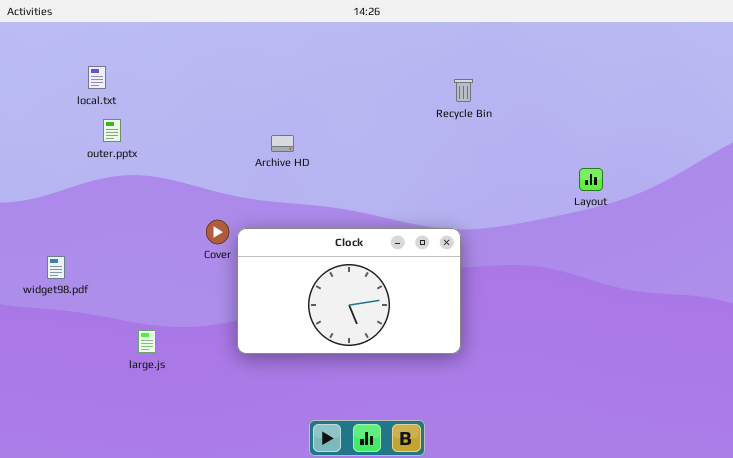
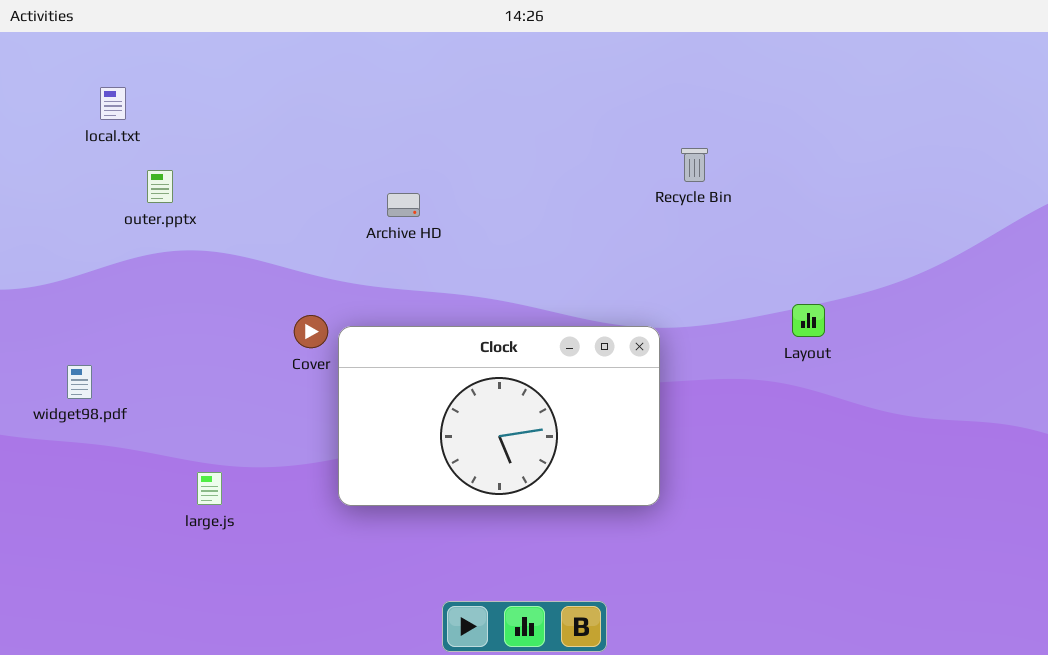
local.txt: [88,66,106,89] -> [100,87,126,120], moved
Recycle Bin: [454,79,473,102] -> [681,148,708,182], moved
Layout: [579,168,603,191] -> [792,304,825,337], moved

